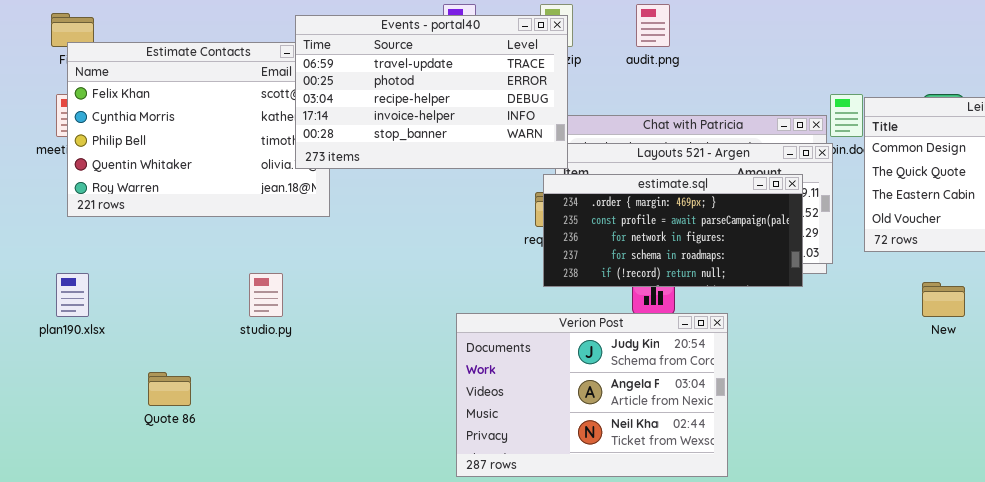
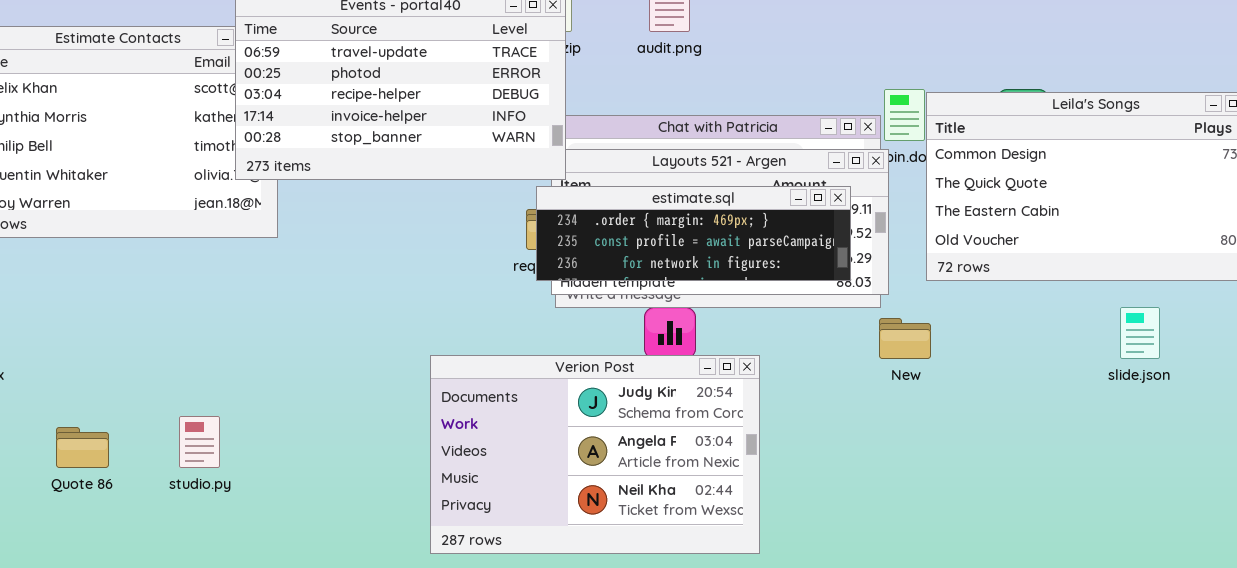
estimate.sql: [543,174,803,287] -> [536,186,851,281], resized
studio.py: [249,273,283,317] -> [179,416,220,468], moved
New: [922,282,965,317] -> [879,318,931,359], moved

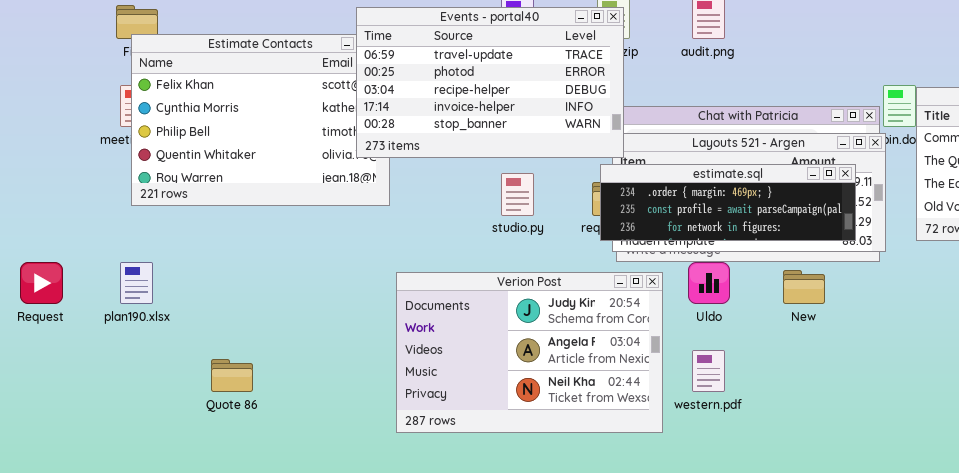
New: [879,318,931,359] -> [783,270,825,304], moved
Verion Post: [430,355,760,554] -> [396,272,663,433], moved
studio.py: [179,416,220,468] -> [501,173,534,216], moved

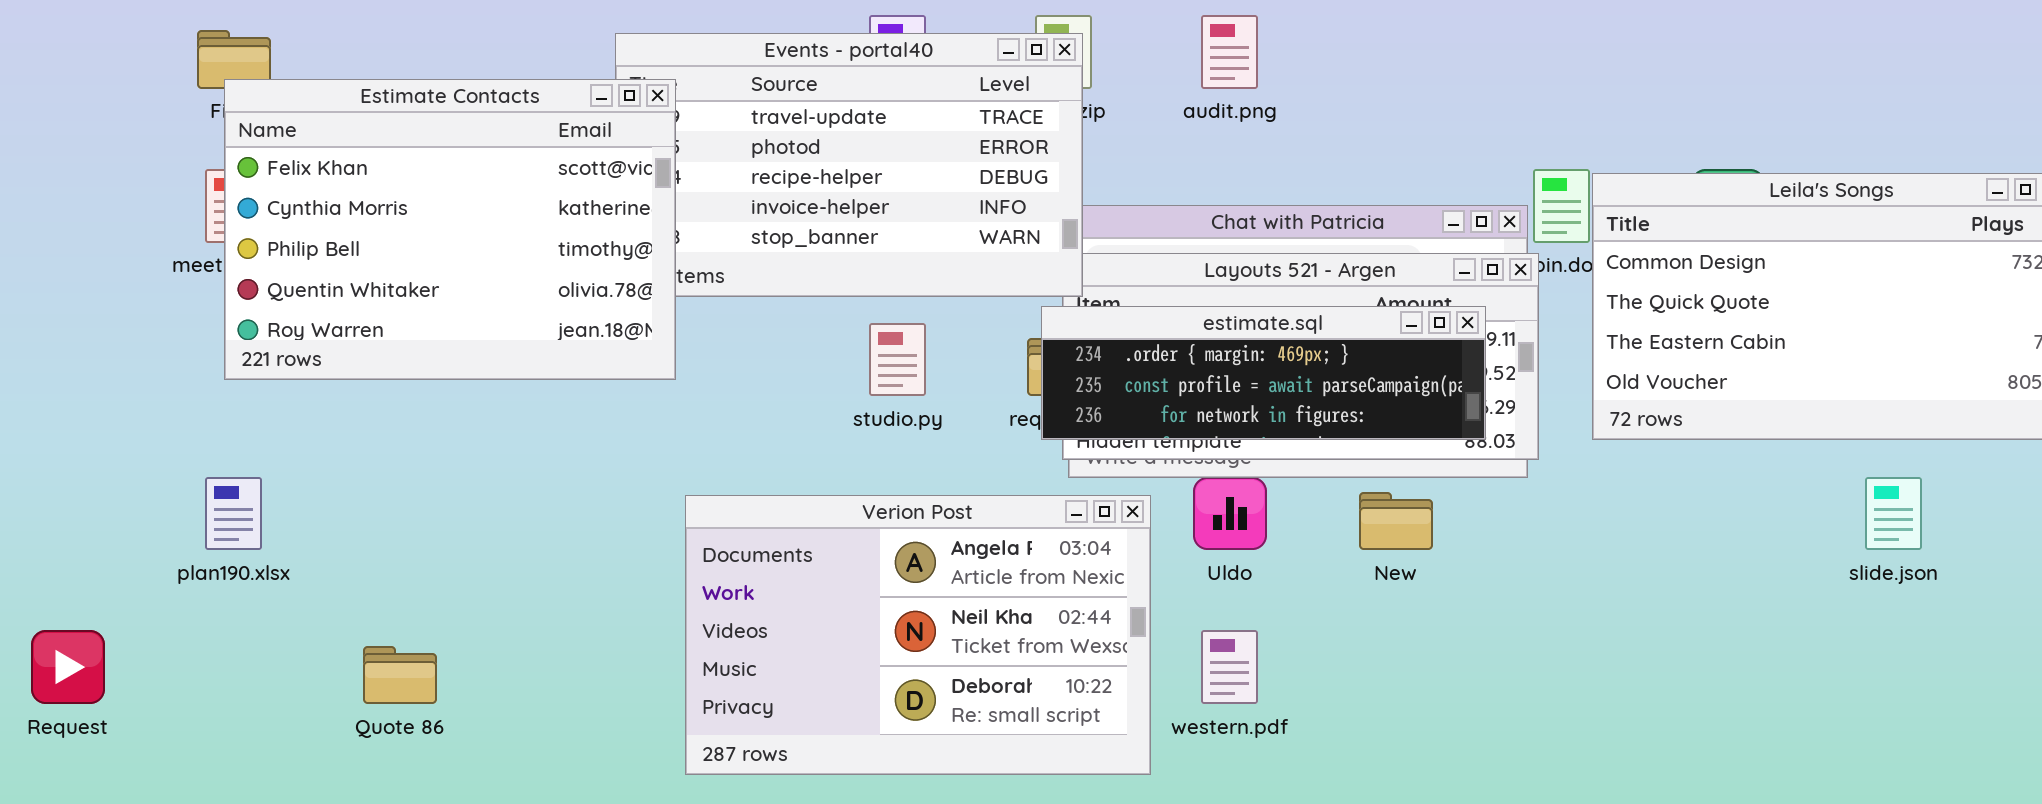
Estimate Contacts: [131,34,390,206] -> [224,79,676,380], raised
Request: [20,262,63,304] -> [31,630,105,704], moved
Verion Post: [396,272,663,433] -> [685,495,1151,775], scrolled down 1 row

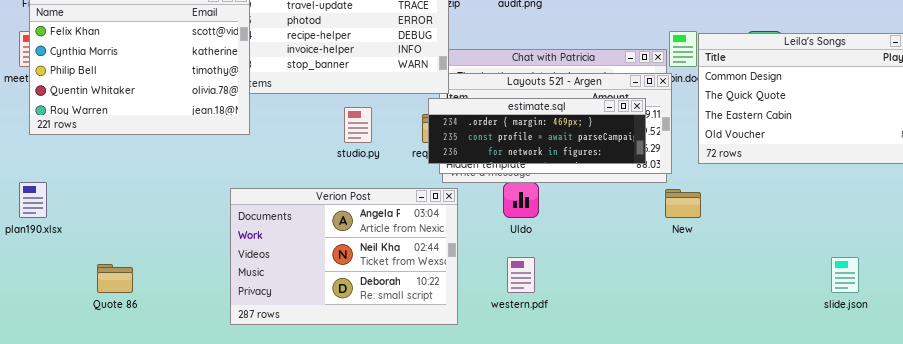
slide.json: [1865,477,1922,550] -> [831,257,859,293], moved
New: [1359,492,1433,550] -> [665,189,701,218], moved
Verion Post: [685,495,1151,775] -> [230,188,458,325], moved

